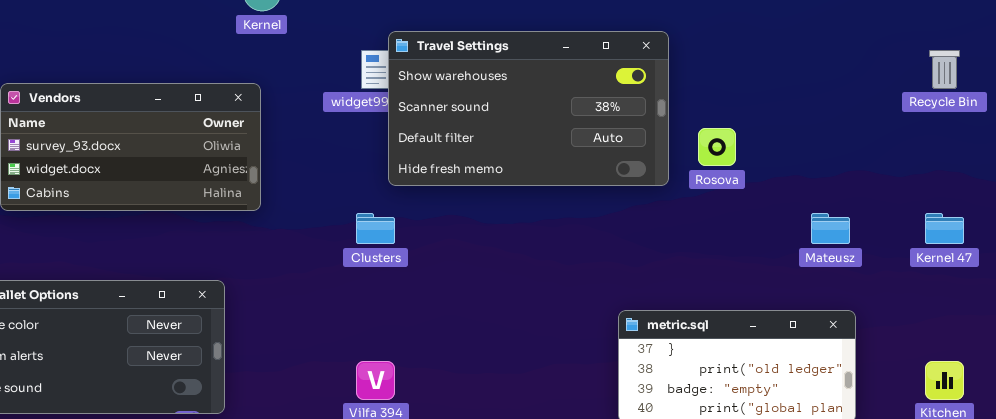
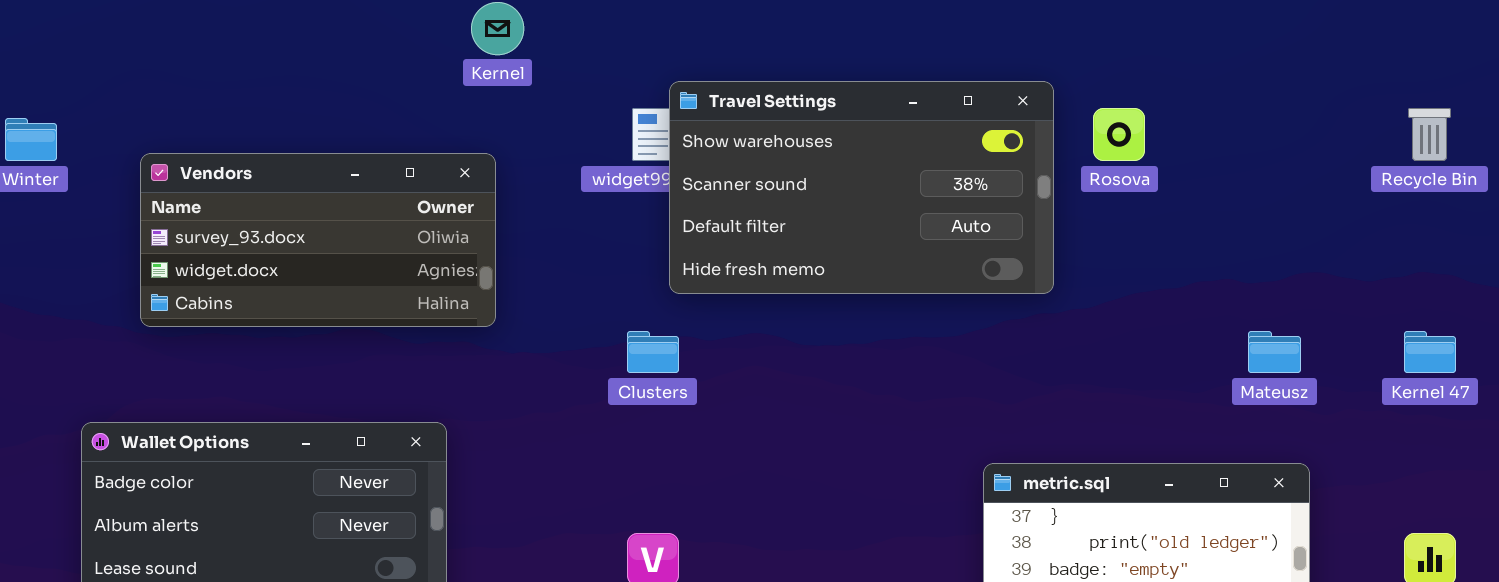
Rosova: [698,128,736,166] -> [1093,108,1145,161], moved

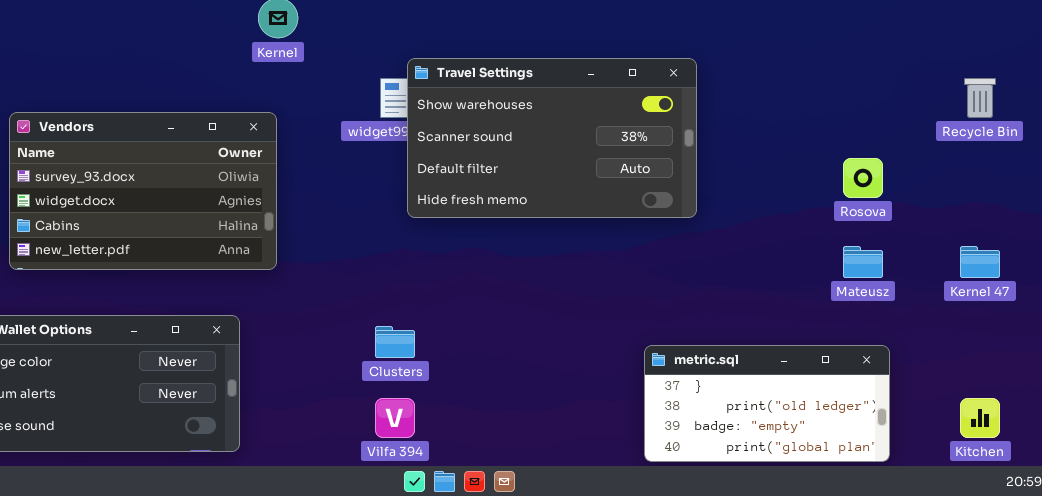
Rosova: [1093,108,1145,161] -> [843,158,883,198], moved
Vendors: [140,153,496,327] -> [9,112,277,270], resized
Clusters: [627,331,679,373] -> [375,326,415,358], moved

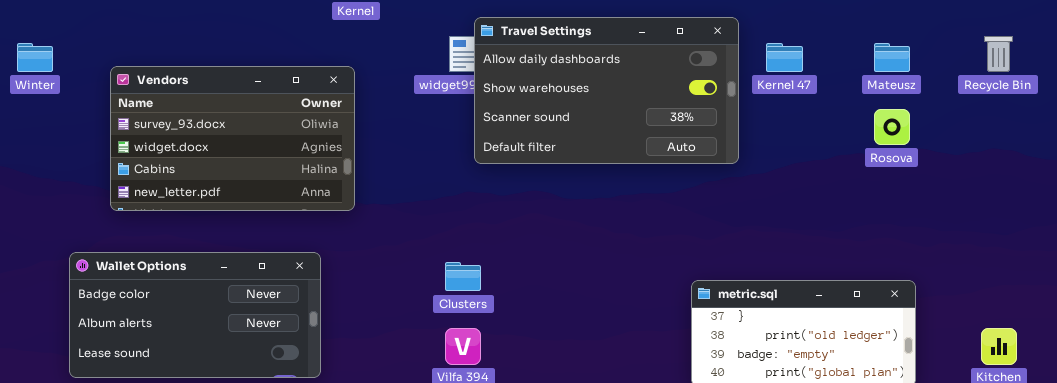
Travel Settings: [407,58,697,218] -> [474,17,739,164], scrolled up 1 row
Mateusz: [843,246,883,278] -> [874,43,910,72], moved
Kernel 47: [960,246,1000,278] -> [766,43,803,72], moved

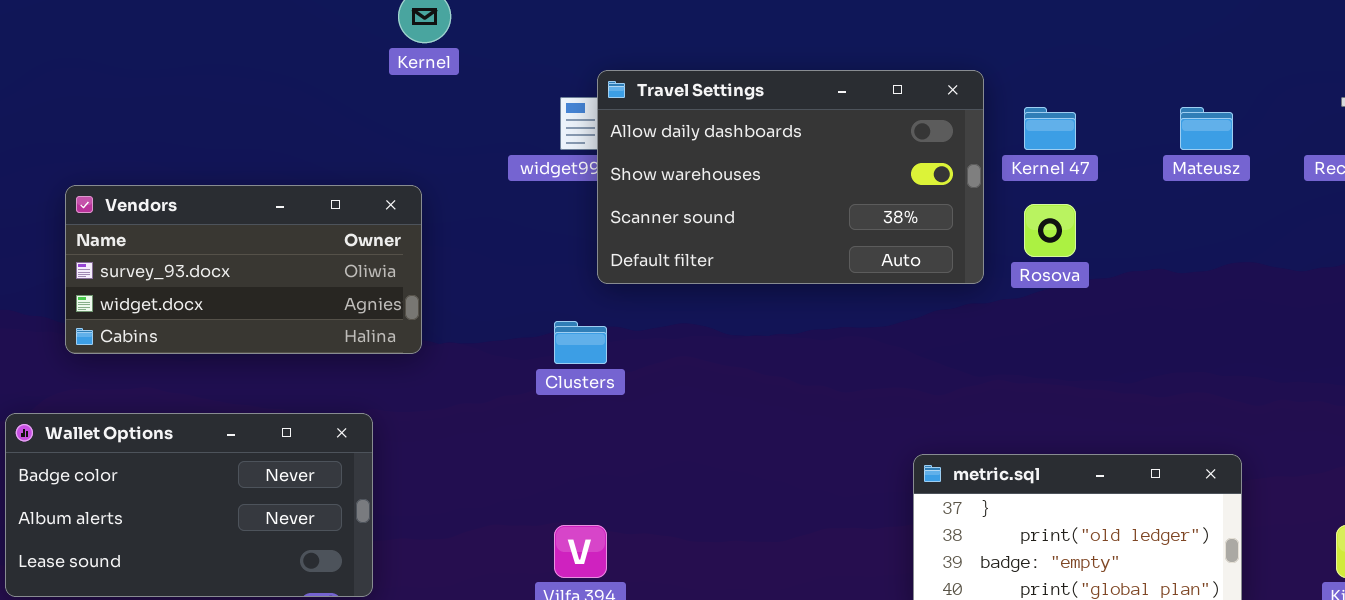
Vendors: [110,66,355,211] -> [65,185,422,354], resized
Rosova: [874,109,910,145] -> [1024,204,1076,257], moved
Clusters: [445,262,481,291] -> [554,321,607,364], moved

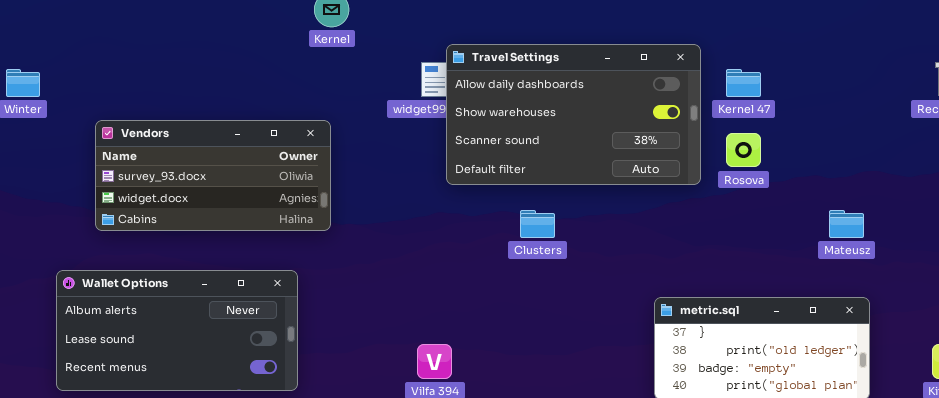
Mateusz: [1180,107,1233,150] -> [829,210,864,238], moved
Clusters: [554,321,607,364] -> [520,210,555,238], moved
Wallet Options: [5,413,373,597] -> [56,270,298,391], scrolled down 1 row

